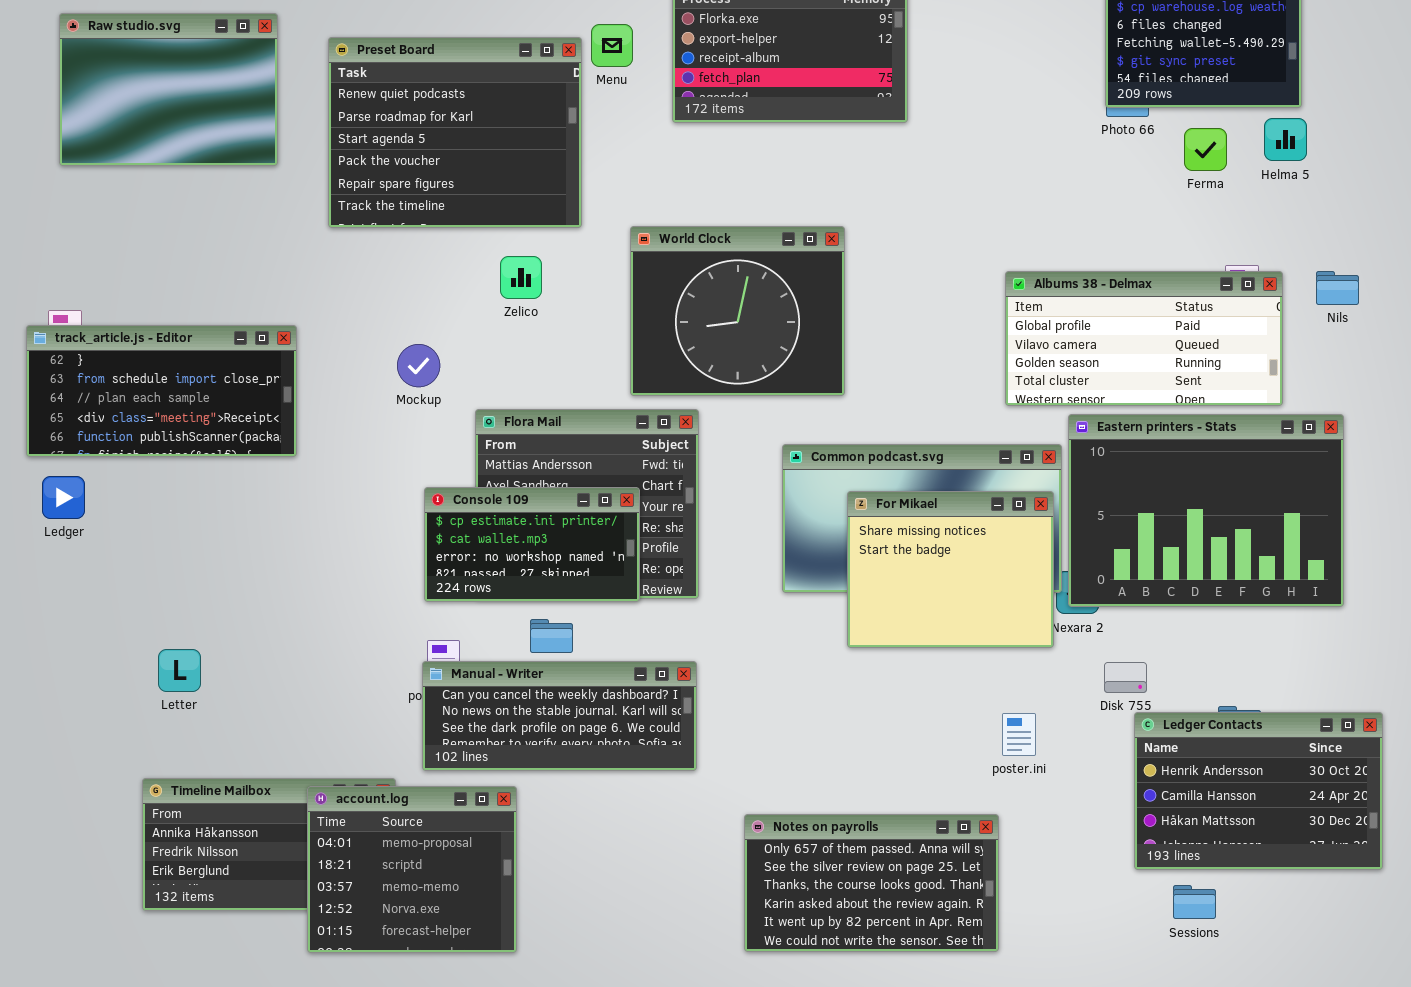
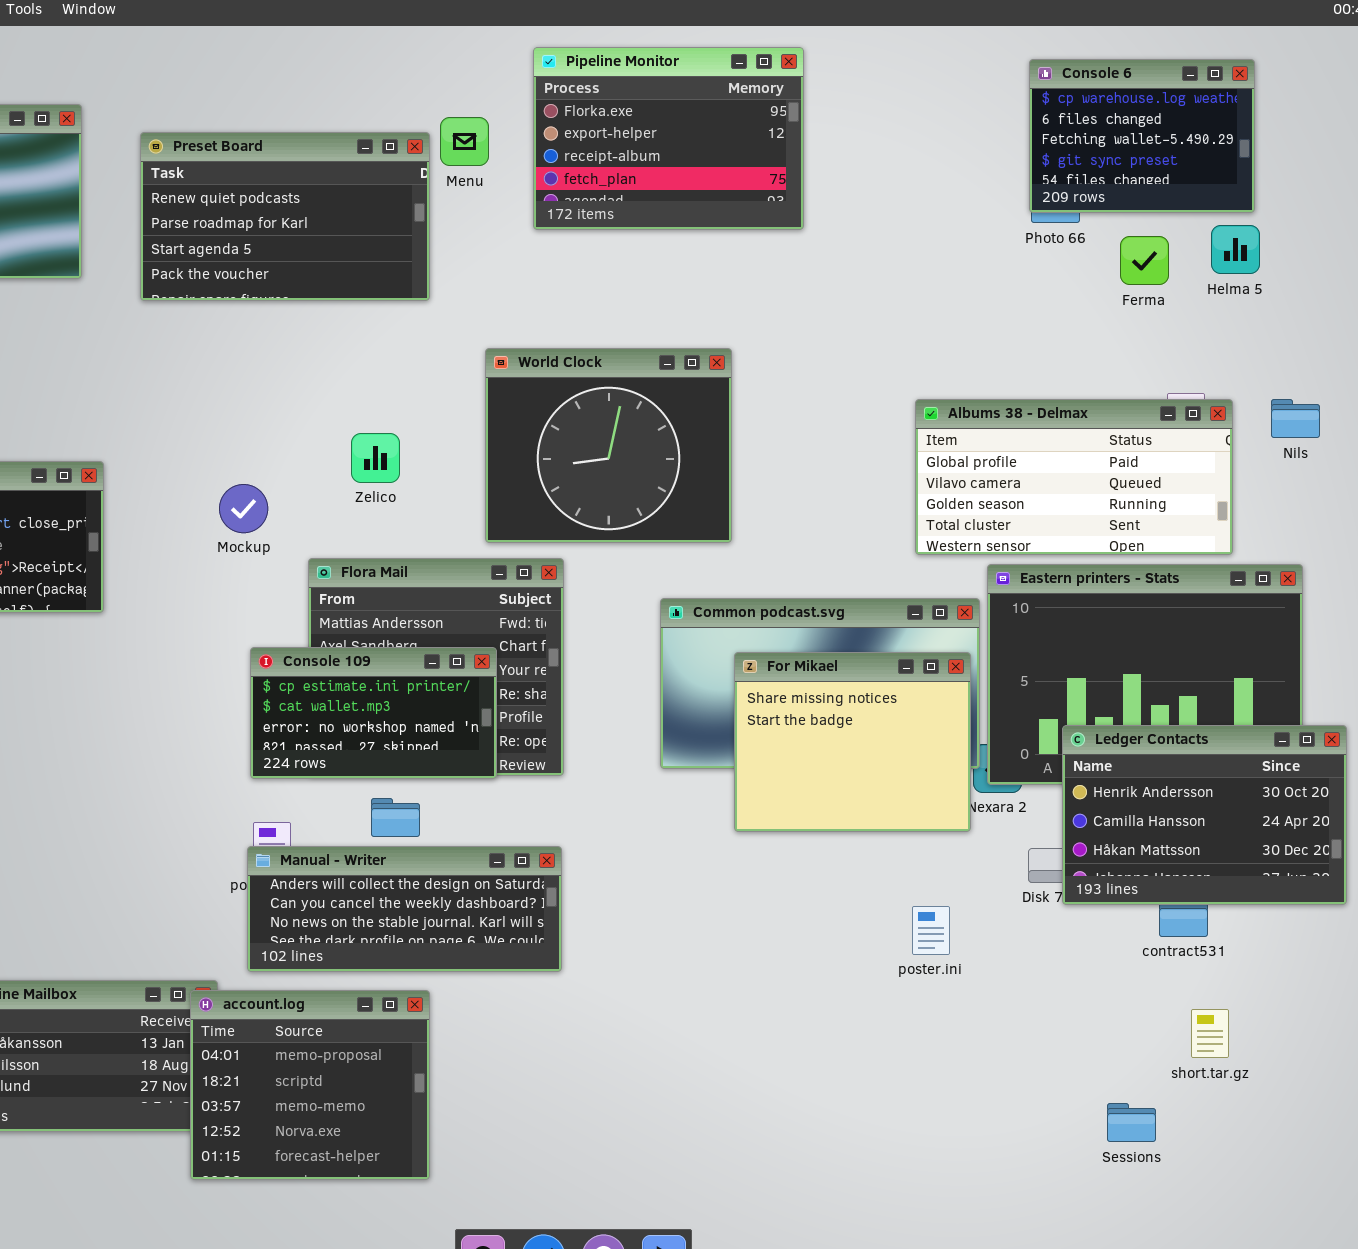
Preset Board: [328,37,582,228] -> [140,132,430,301], resized
Zelico: [500,256,542,299] -> [351,433,400,483], moved
Manual - Writer: [422,661,697,771] -> [247,846,562,972], scrolled up 1 row
Ledger Contacts: [1134,712,1383,870] -> [1062,725,1347,905], moved
account.log: [307,786,517,953] -> [190,990,430,1180], moved
Notes on payrolls: [744,814,999,952] -> none, closed

